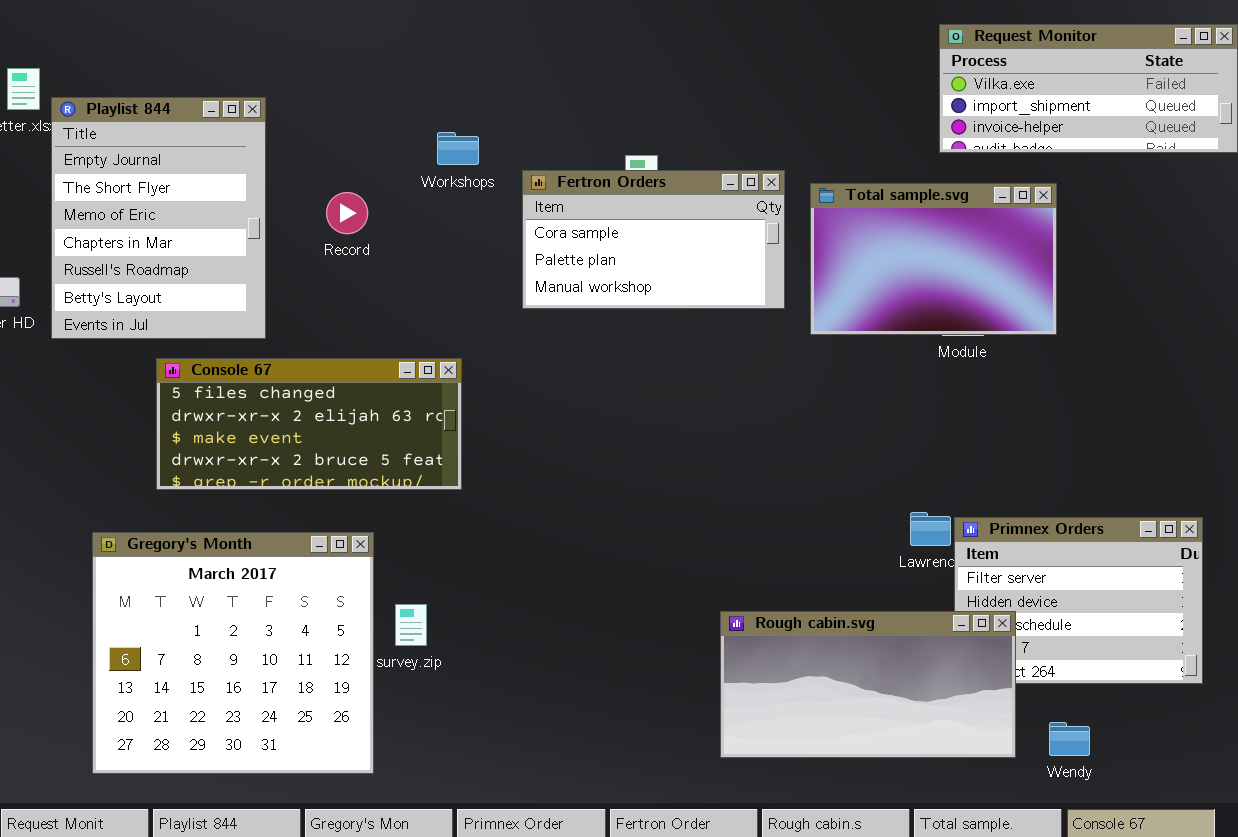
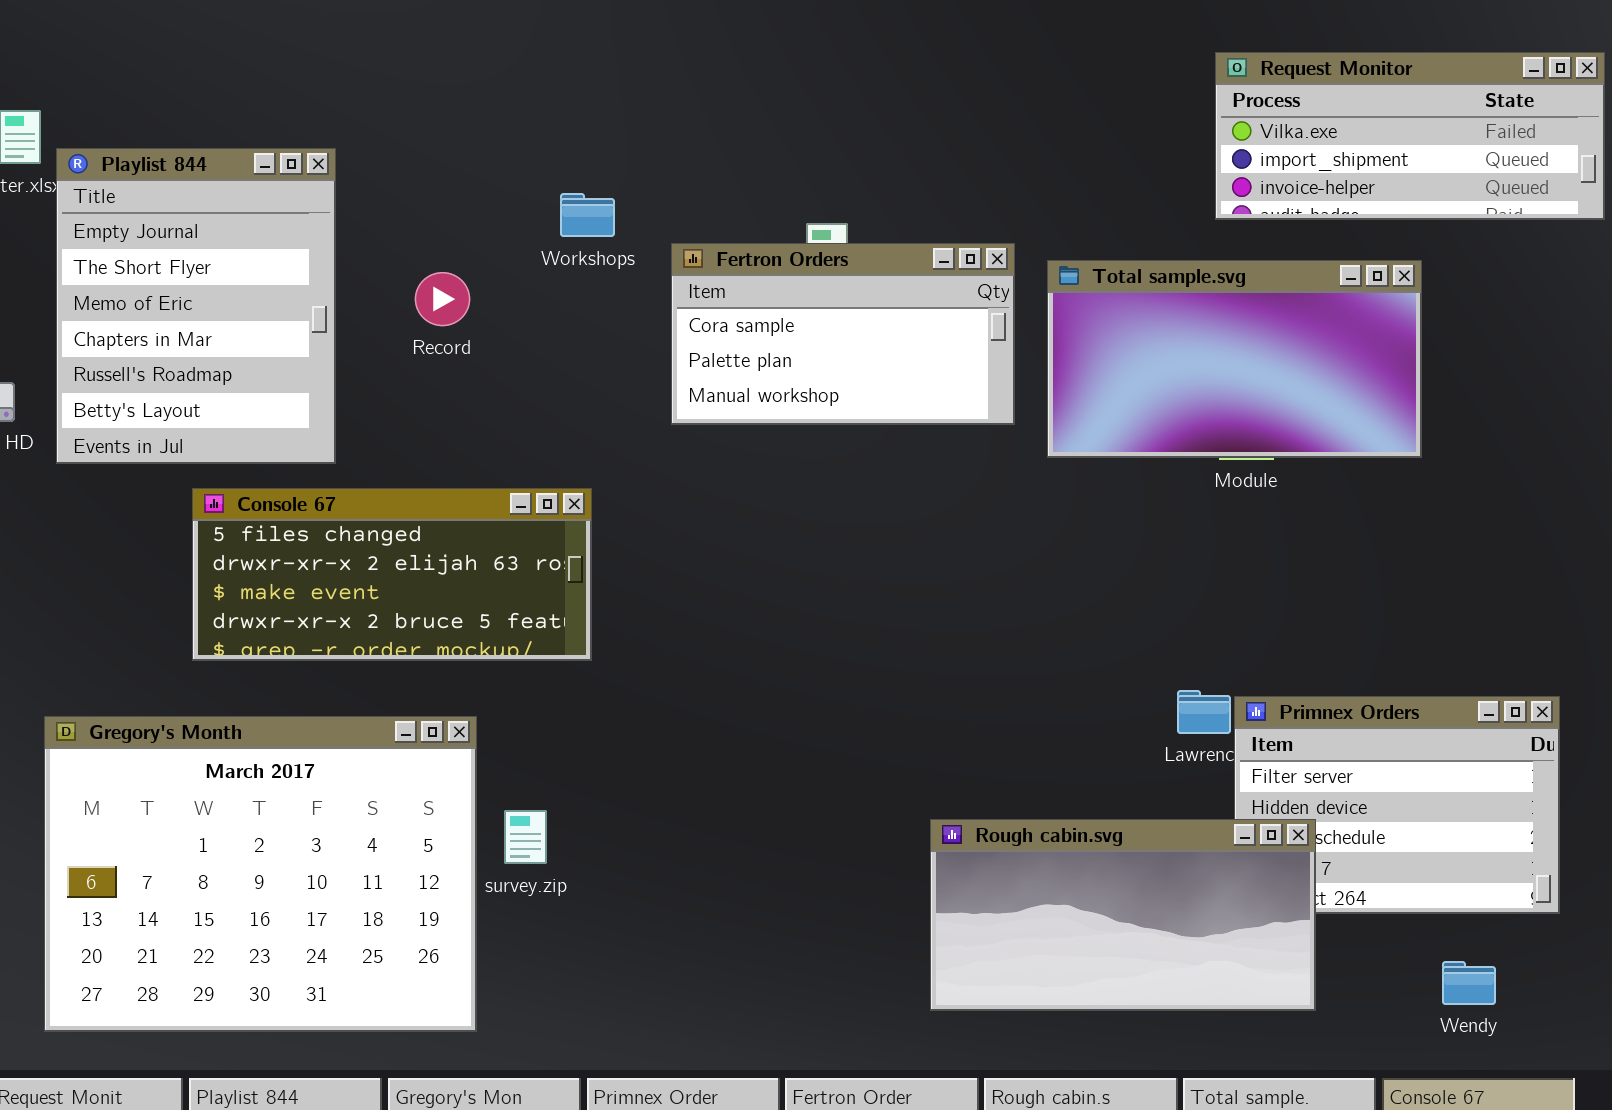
Total sample.svg: [810,183,1057,335] -> [1047,260,1422,458], resized
Gregory's Month: [92,532,374,774] -> [44,716,477,1032], resized
Wendy: [1049,722,1090,756] -> [1442,961,1496,1005], moved

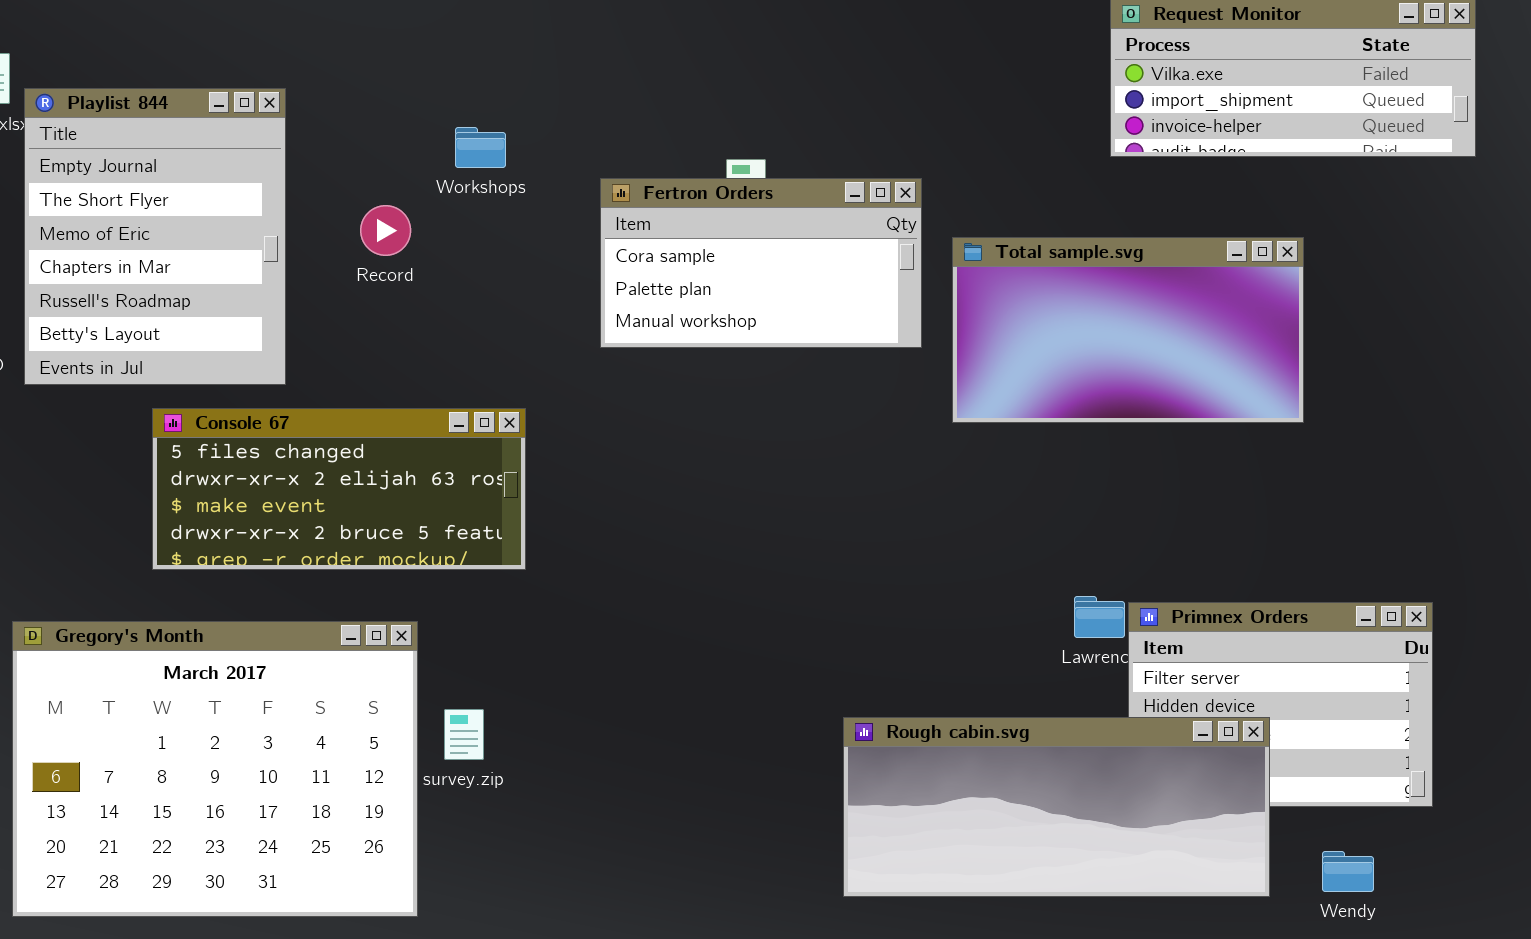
Workshops: [560,193,615,237] -> [455,127,506,168], moved
Total sample.svg: [1047,260,1422,458] -> [952,237,1304,423], moved
Rough cabin.svg: [930,819,1316,1011] -> [843,717,1270,897], resized

